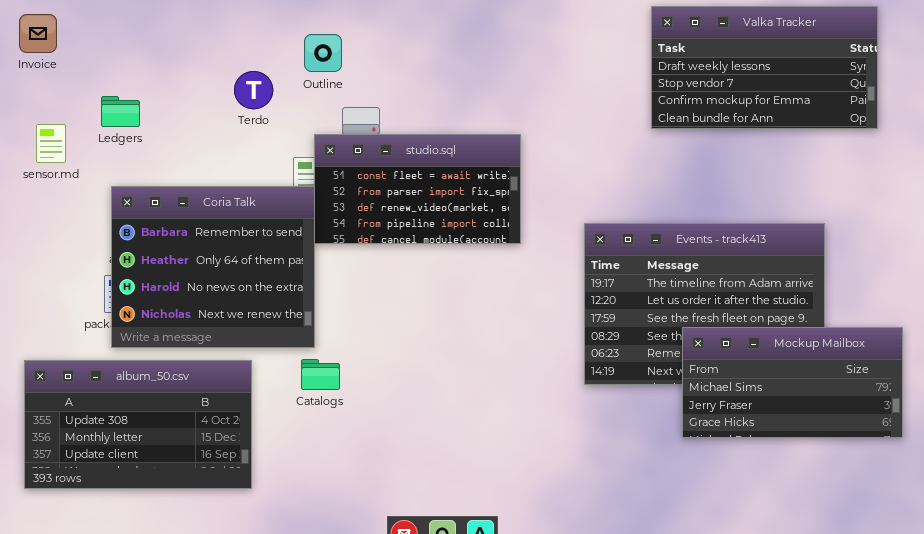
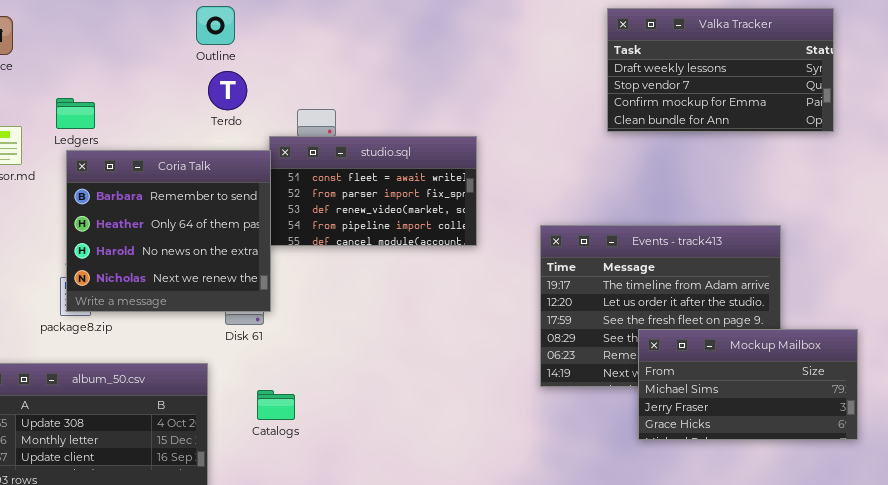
Outline: [304,34,342,72] -> [196,6,235,45], moved
Terdo: [234,71,273,109] -> [208,71,247,110], moved
Coria Talk: [111,186,315,348] -> [66,150,271,312], moved
Catalogs: [301,359,340,390] -> [257,390,295,420], moved

